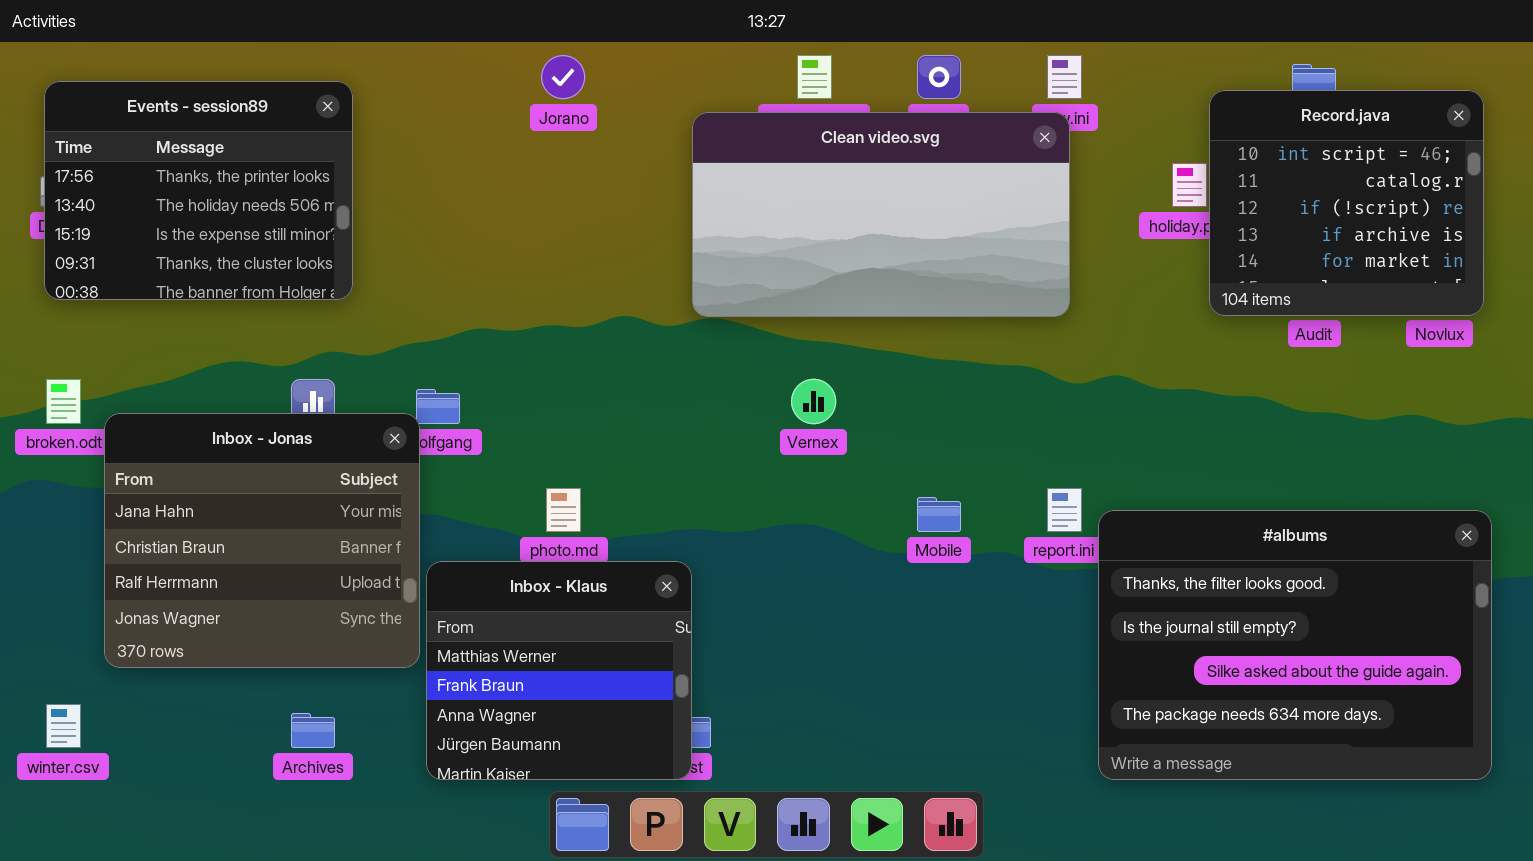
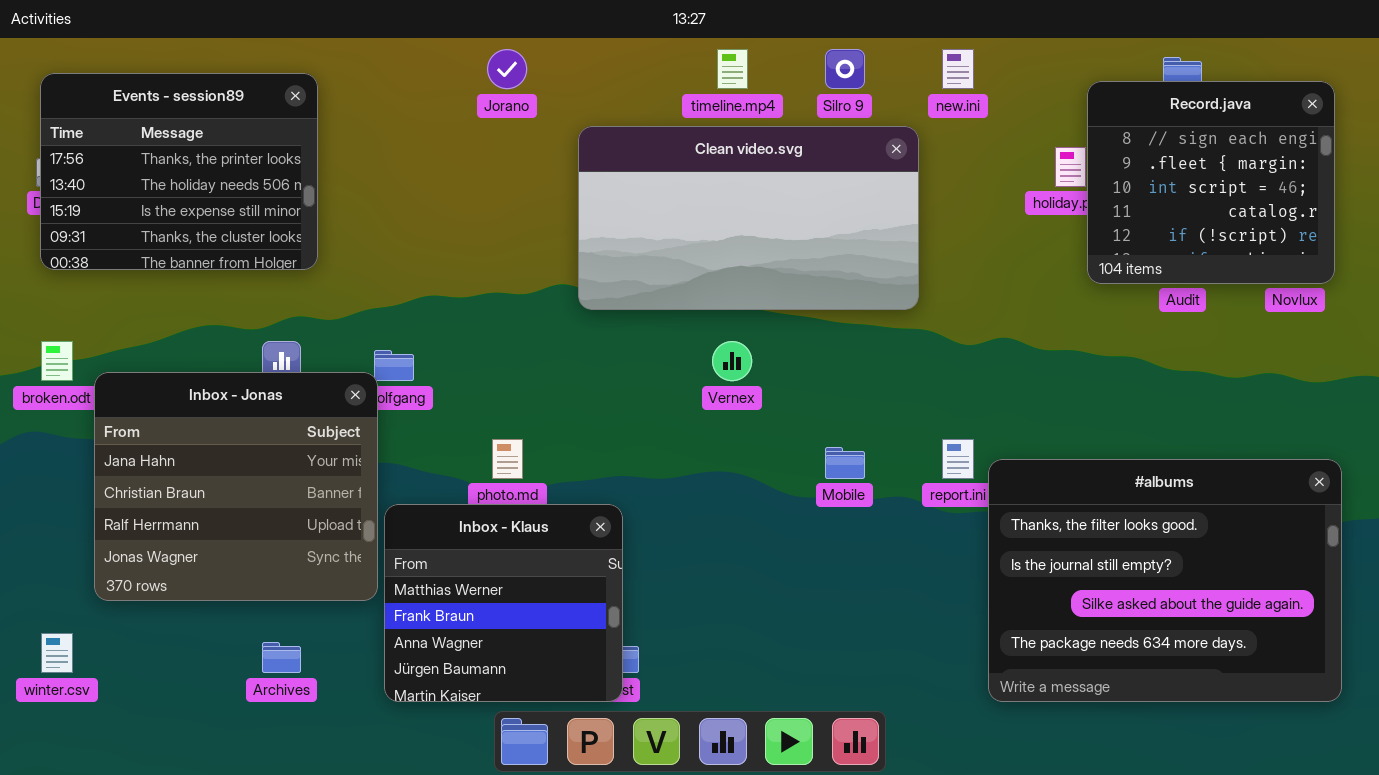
Record.java: [1209,90,1484,316] -> [1087,81,1335,284], scrolled up 2 rows
Clean video.svg: [692,112,1070,317] -> [578,126,919,310], moved

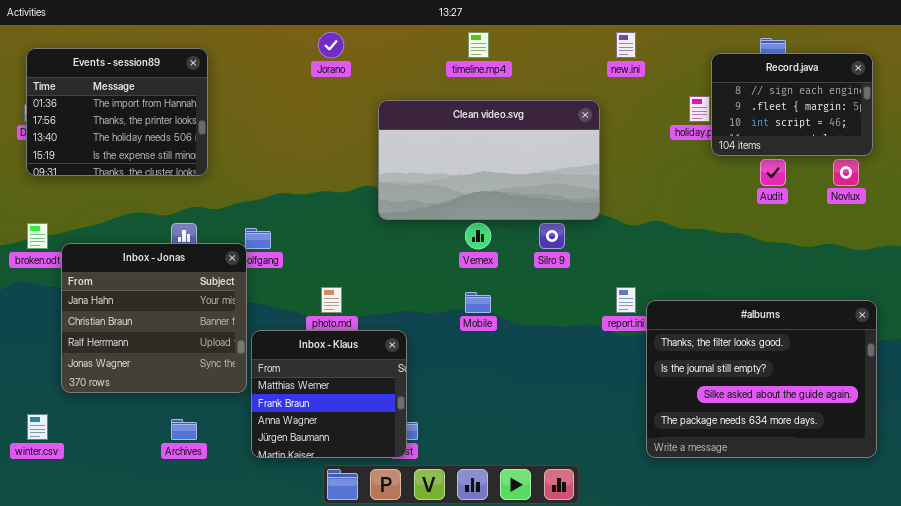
Silro 9: [825,49,865,89] -> [539,223,565,249], moved
Events - session89: [40,73,318,270] -> [26,48,208,176], scrolled up 1 row
Record.java: [1087,81,1335,284] -> [711,53,873,156], resized
Clean video.svg: [578,126,919,310] -> [378,100,600,220], moved
Mobile: [825,447,865,479] -> [465,292,491,313], moved

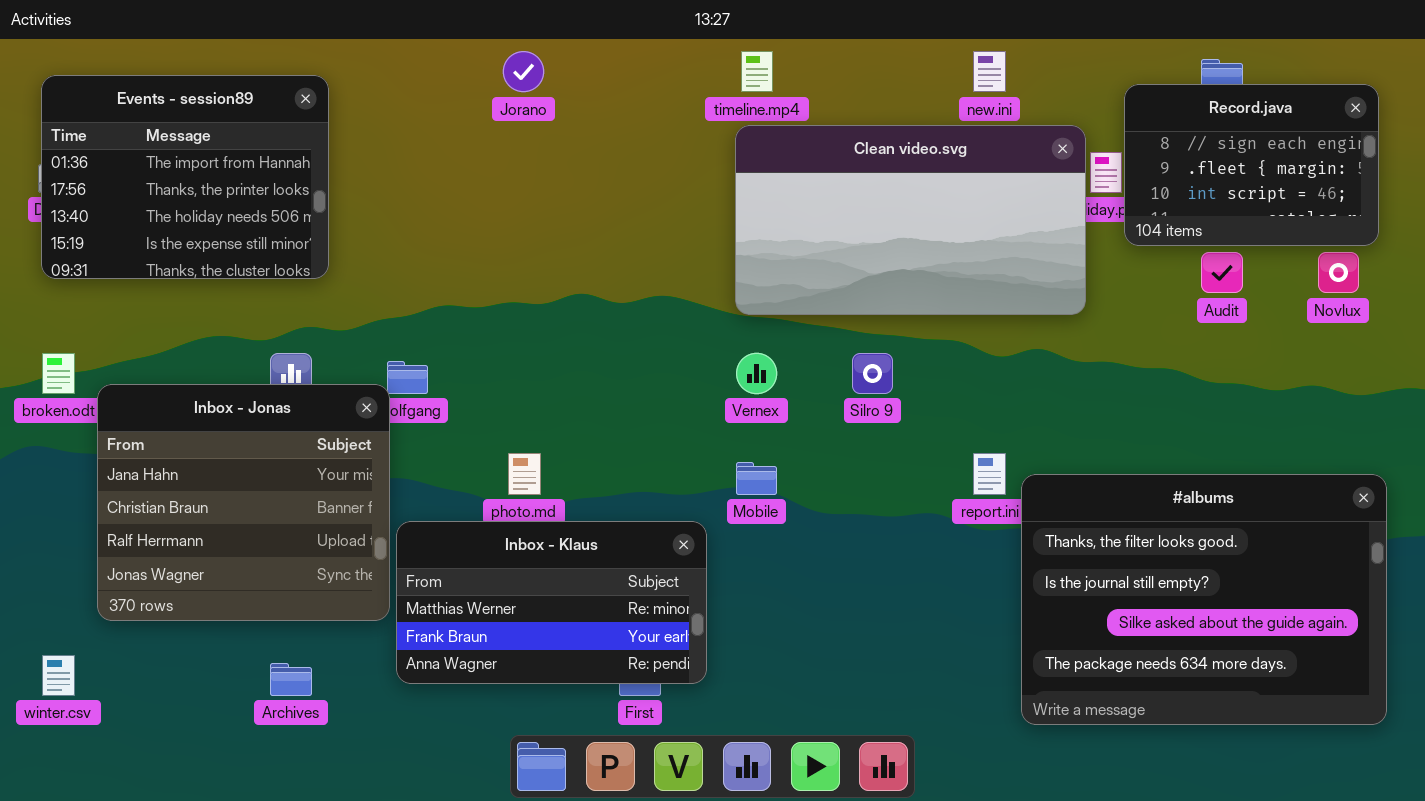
Clean video.svg: [378,100,600,220] -> [735,125,1086,315], moved
Inbox - Klaus: [251,330,407,458] -> [396,521,707,684], resized

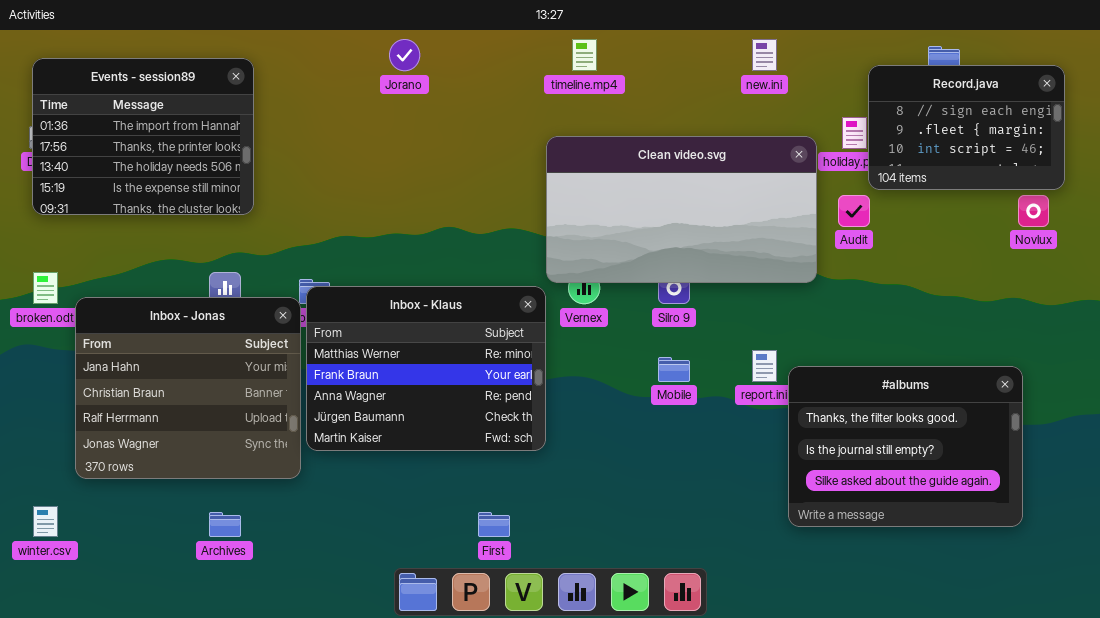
Clean video.svg: [735,125,1086,315] -> [546,136,817,283], moved
Audit: [1201,252,1243,293] -> [838,195,870,227], moved
Mobile: [736,462,777,495] -> [658,357,690,382], moved
#albums: [1021,474,1387,725] -> [788,366,1023,527], resized
Inbox - Klaus: [396,521,707,684] -> [306,286,546,451], moved, resized

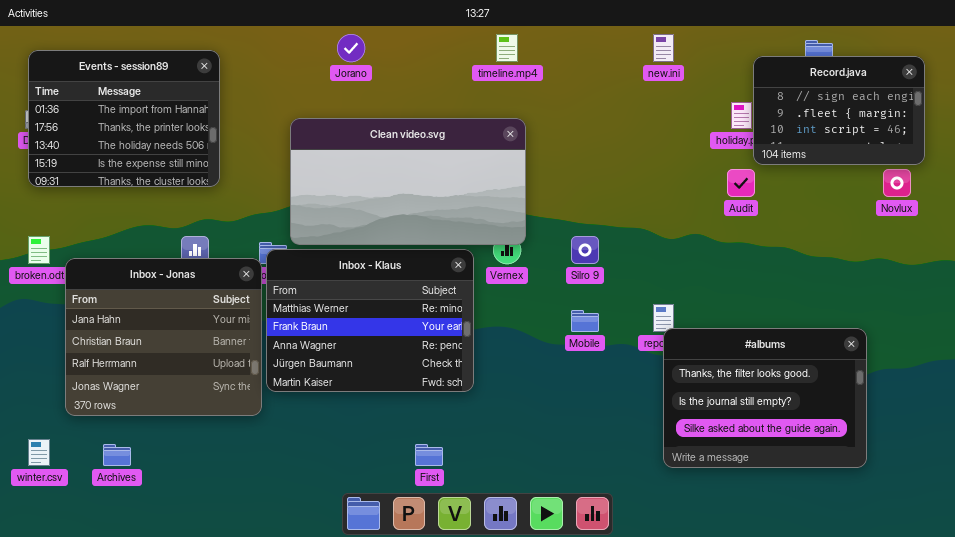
Clean video.svg: [546,136,817,283] -> [290,118,526,245], moved
#albums: [788,366,1023,527] -> [663,328,867,468], moved
Archives: [209,512,241,537] -> [103,444,131,466], moved

